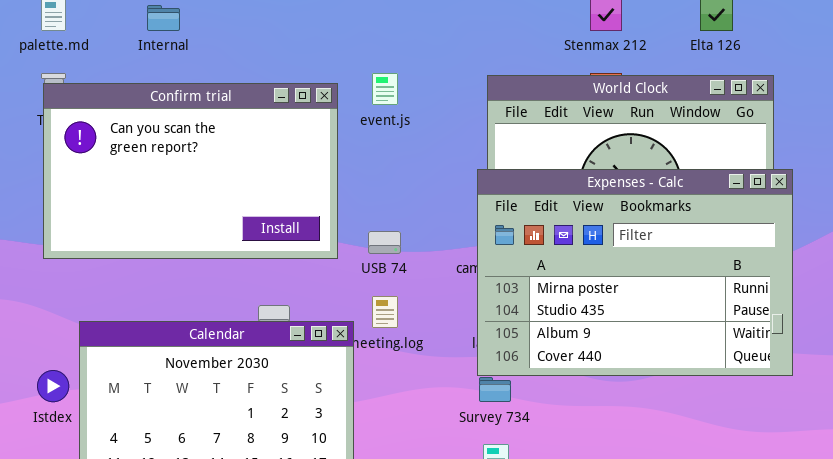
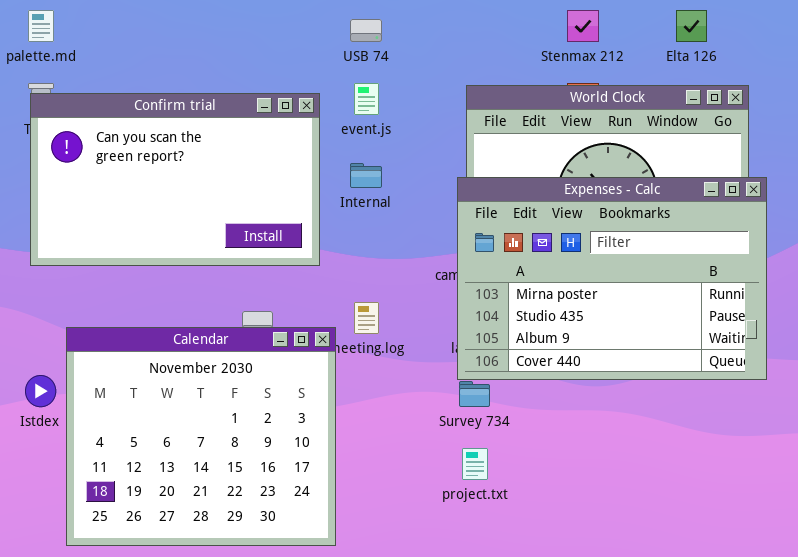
Internal: [147,5,180,31] -> [350,163,382,188], moved
USB 74: [368,231,401,254] -> [350,19,382,42], moved

